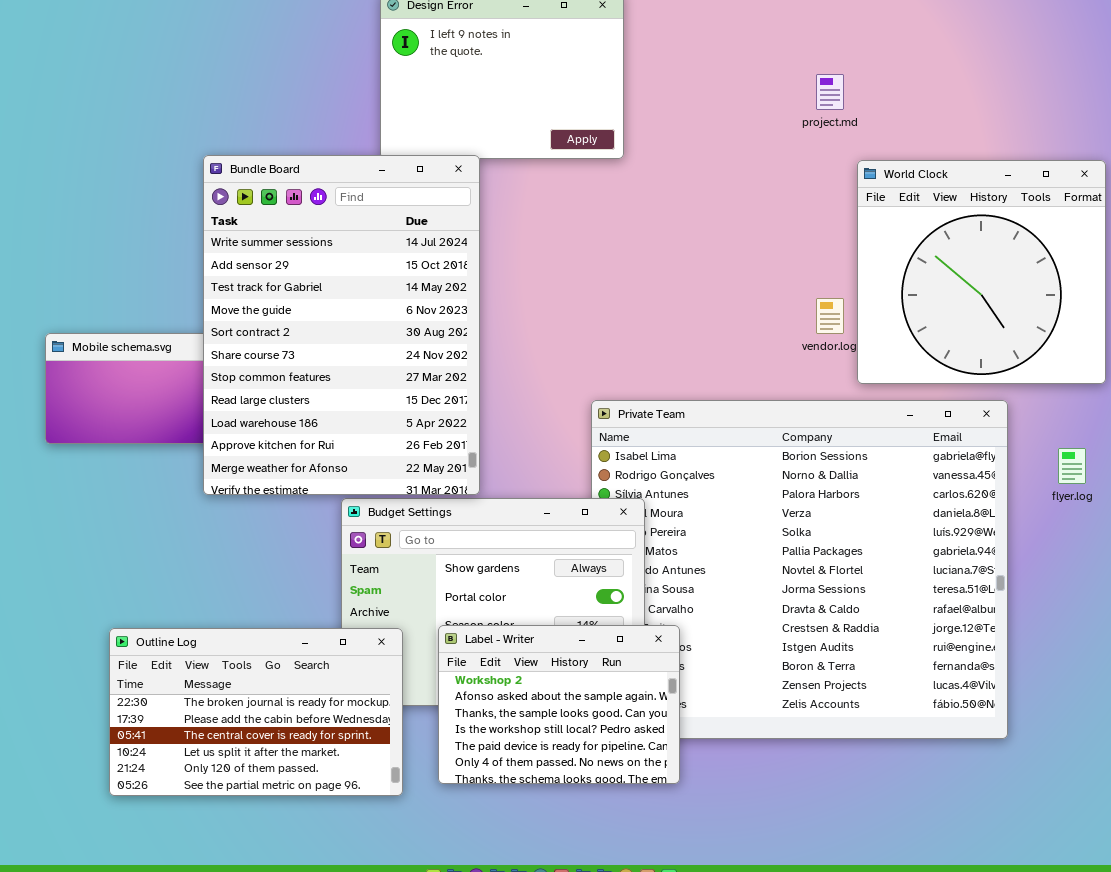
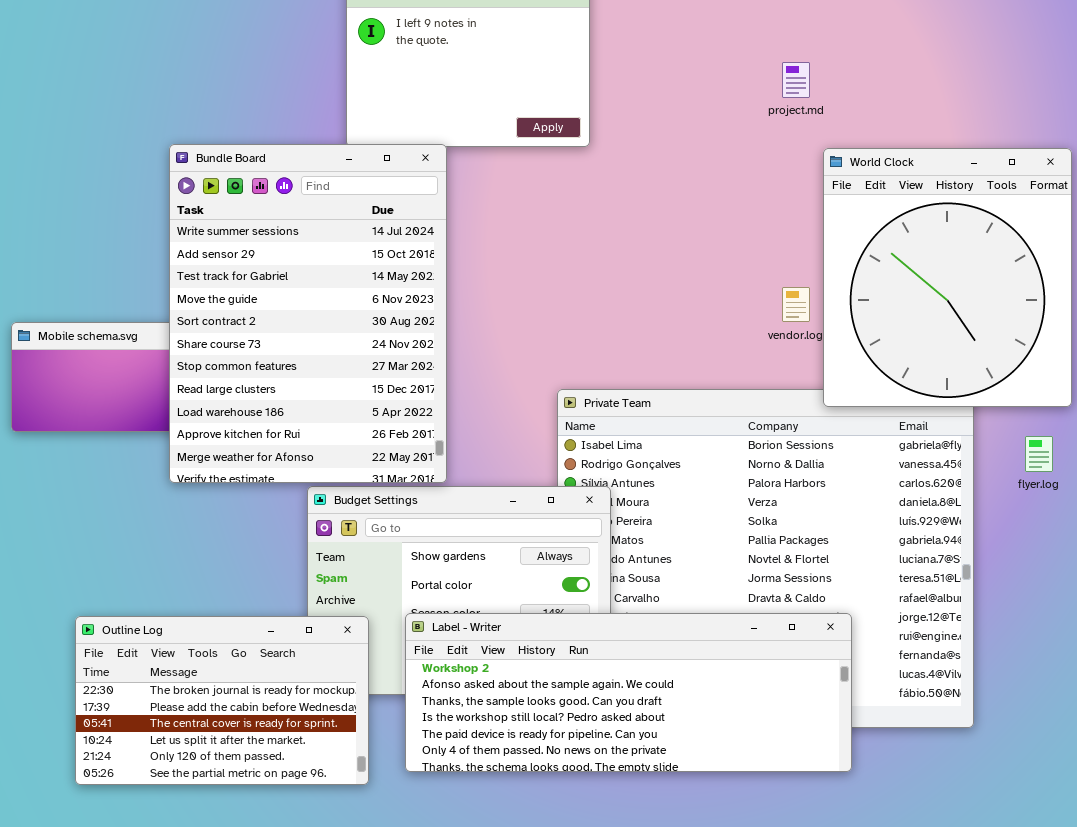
World Clock: [857,160,1106,384] -> [823,148,1072,407], resized
Label - Writer: [438,625,680,784] -> [405,613,852,772], resized

